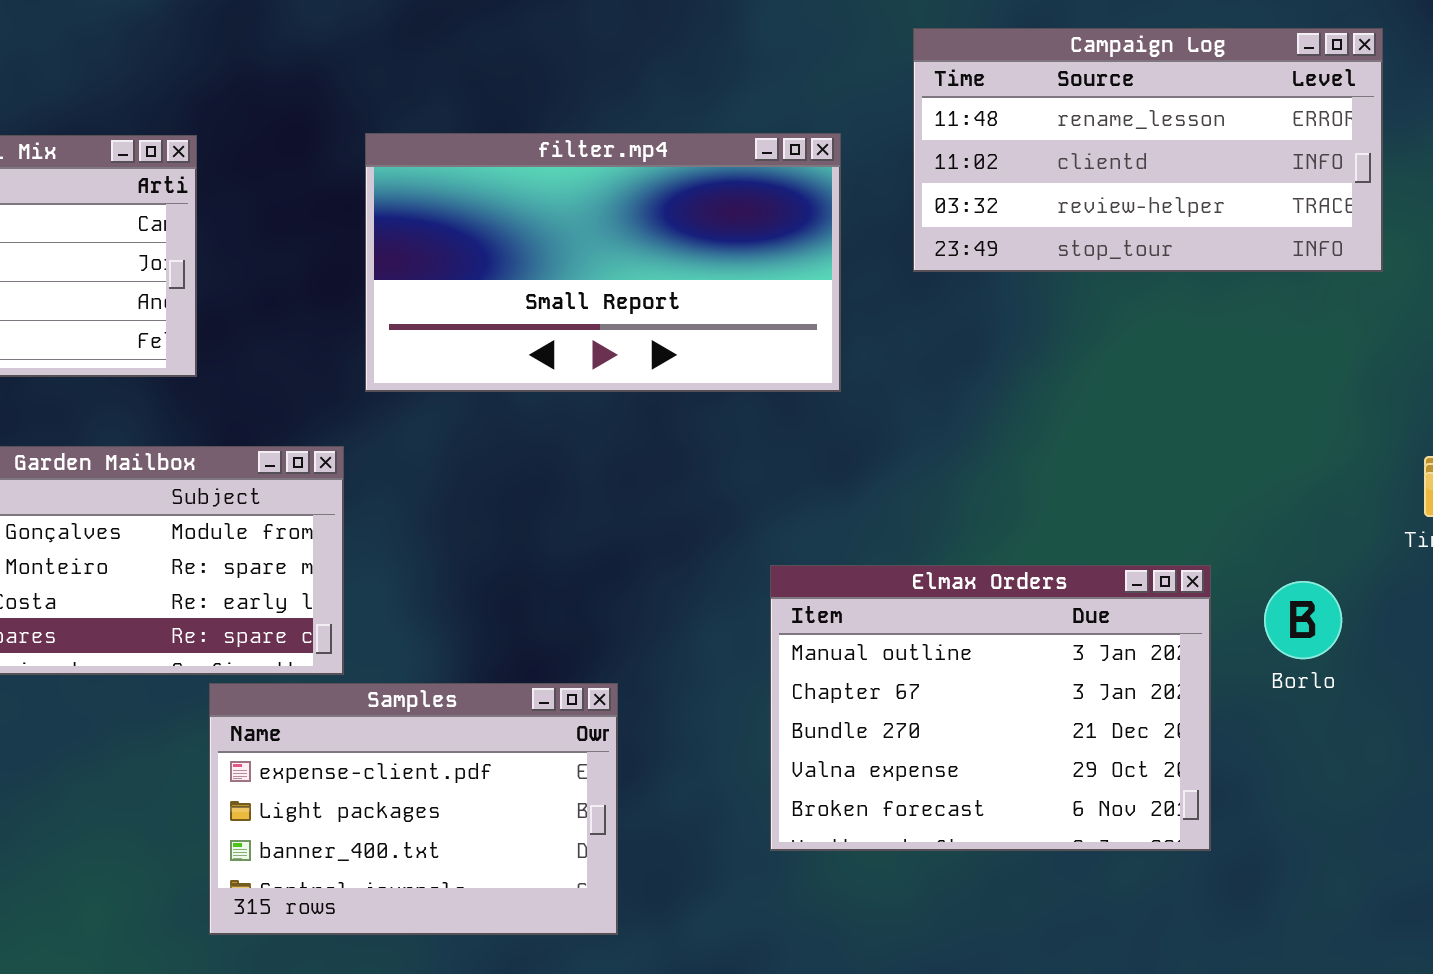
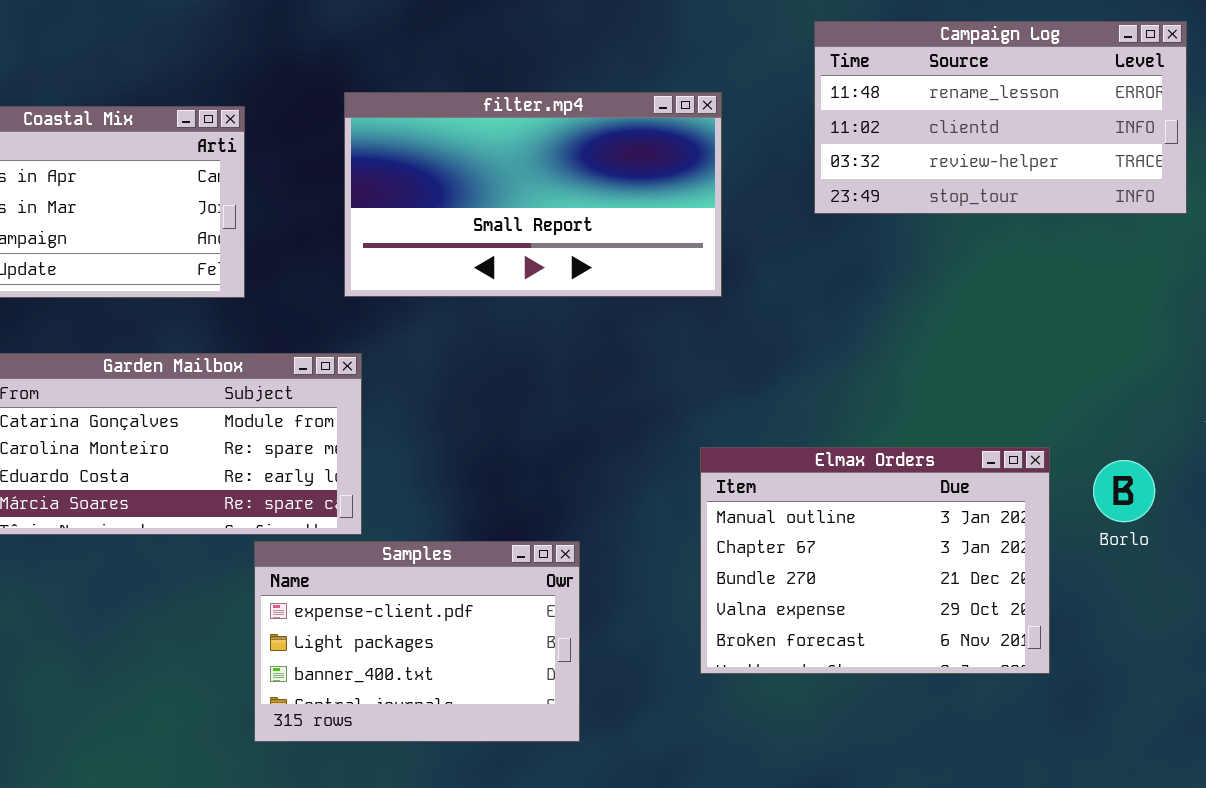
filter.mp4: [365,133,841,392] -> [344,92,722,297], moved

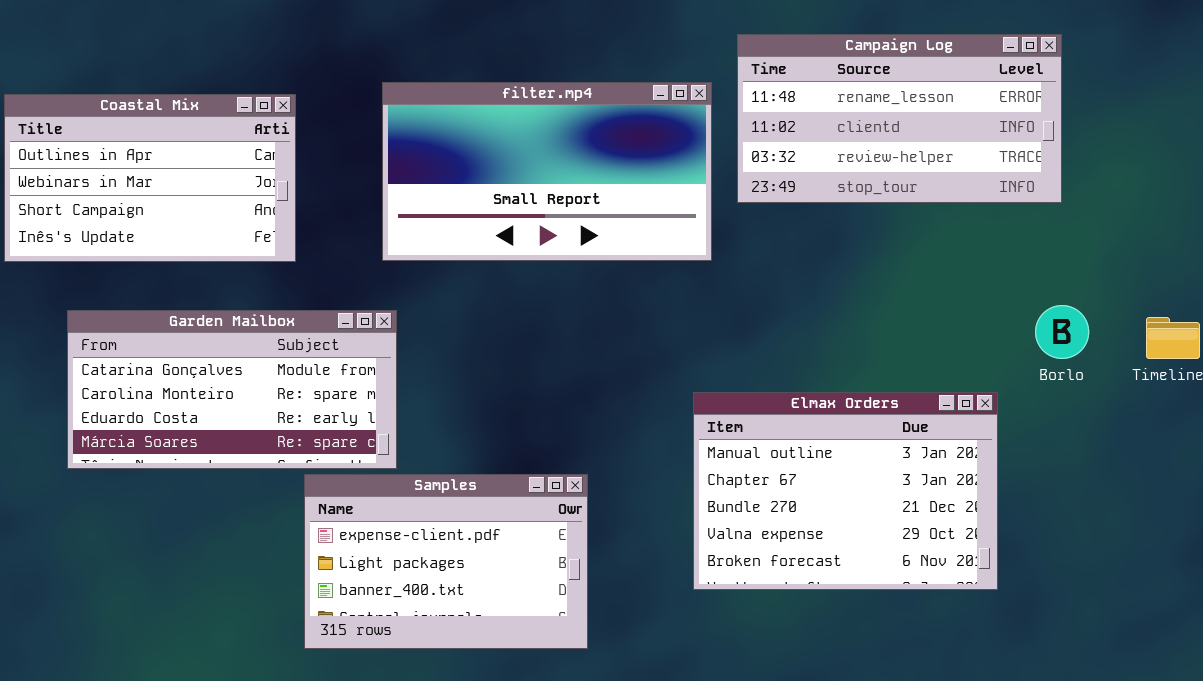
Campaign Log: [814,21,1187,214] -> [737,34,1062,203], moved
Borlo: [1093,460,1155,522] -> [1035,305,1089,359], moved

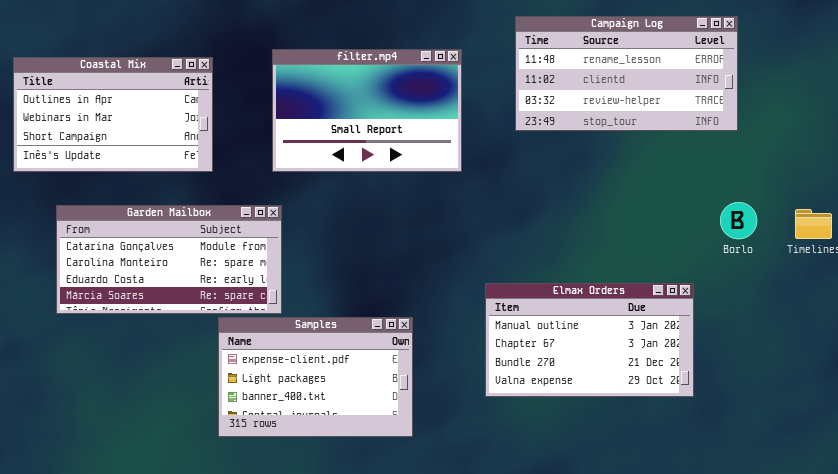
filter.mp4: [382,82,712,261] -> [272,49,462,172], resized
Elmax Orders: [693,392,998,590] -> [485,283,694,397], resized

